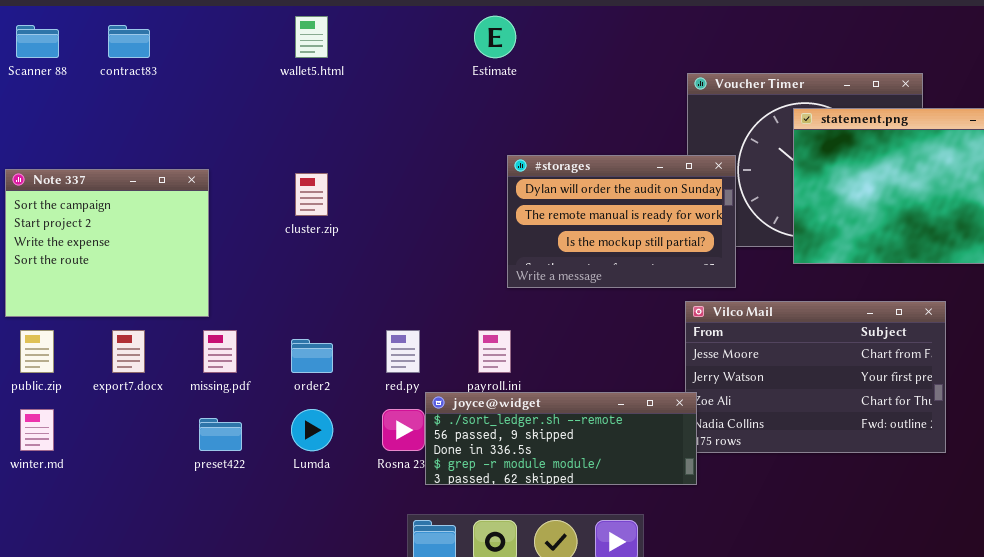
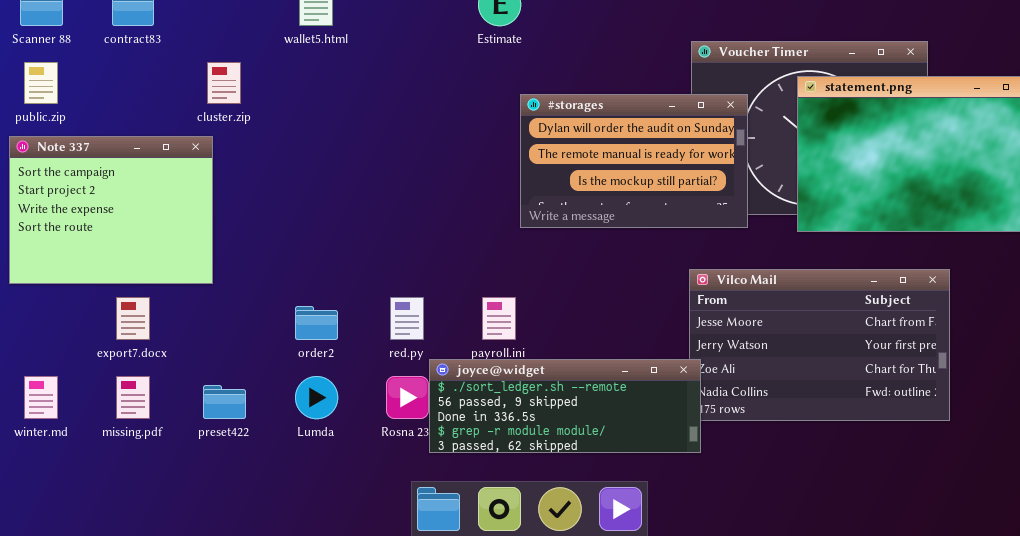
#storages: [507,155,736,288] -> [520,94,748,228], moved
cluster.zip: [295,173,328,216] -> [207,62,241,104], moved
public.zip: [20,330,54,373] -> [24,62,58,104], moved
missing.pdf: [203,330,237,373] -> [116,376,150,419], moved

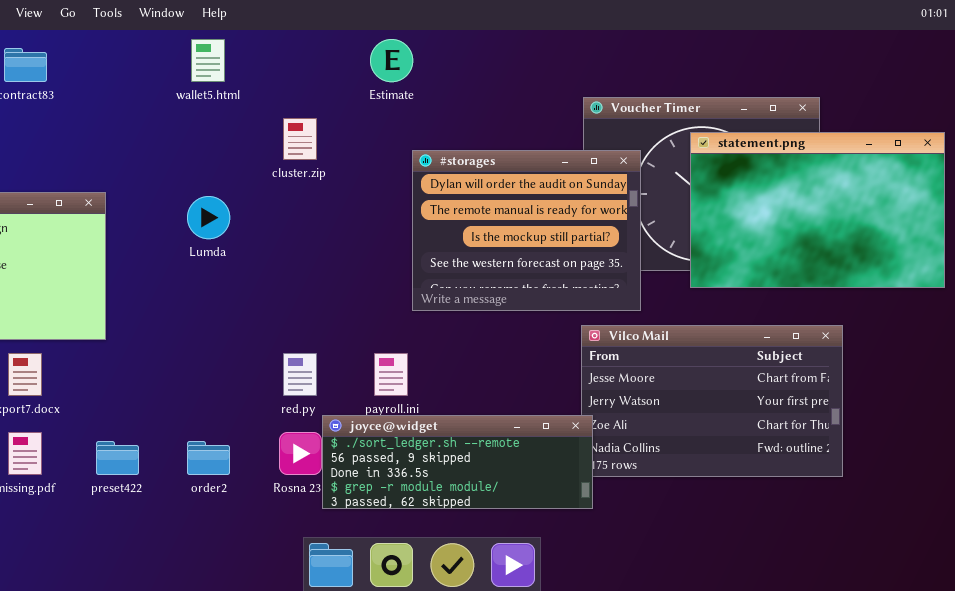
cluster.zip: [207,62,241,104] -> [283,118,317,160], moved
#storages: [520,94,748,228] -> [412,150,641,311], resized
order2: [295,306,338,340] -> [187,441,230,475], moved
Lumda: [295,376,338,419] -> [187,196,230,239], moved

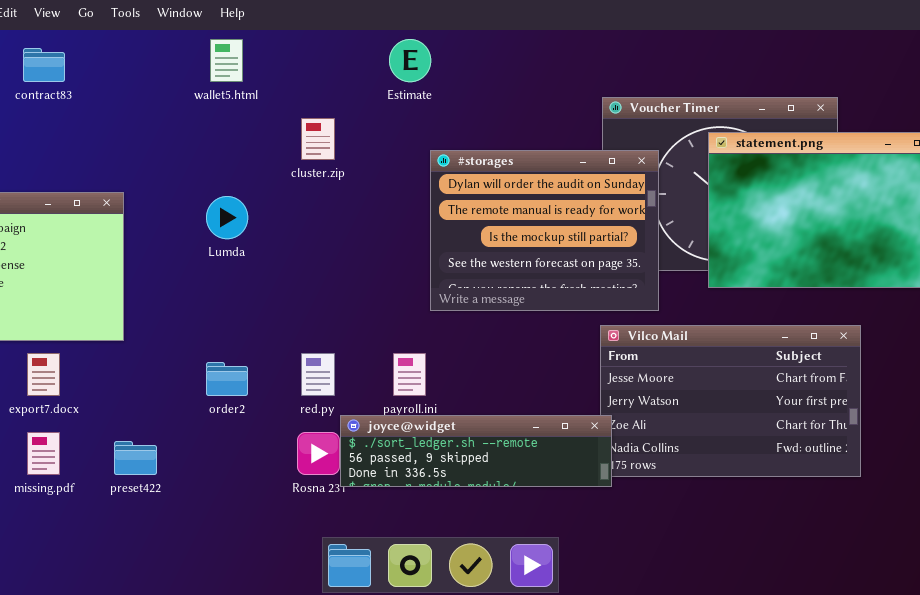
joyce@widget: [322,415,593,509] -> [340,415,612,487], resized
order2: [187,441,230,475] -> [206,362,248,396], moved

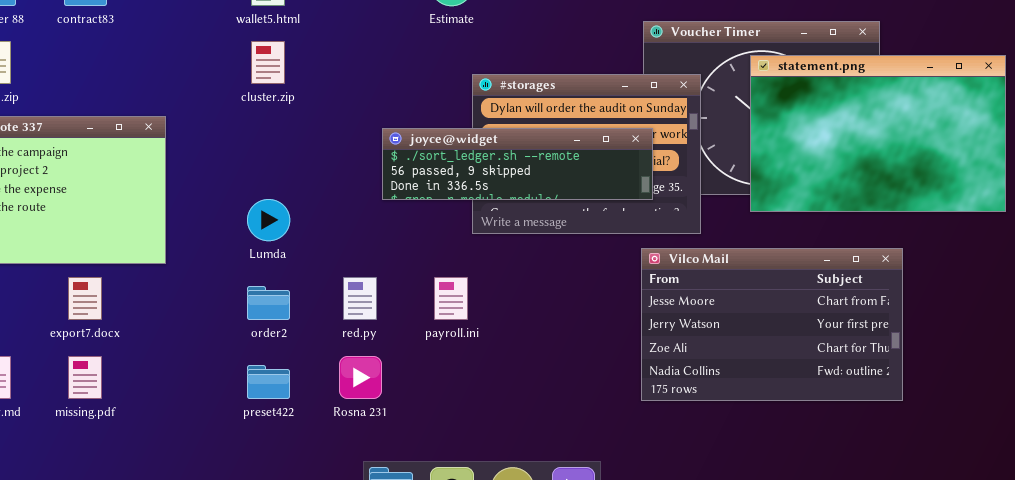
cluster.zip: [301,118,335,160] -> [251,41,285,84], moved
Lumda: [206,196,248,239] -> [247,199,290,241], moved
joyce@widget: [340,415,612,487] -> [382,128,653,200], moved
preset422: [114,441,157,475] -> [247,365,290,399], moved

